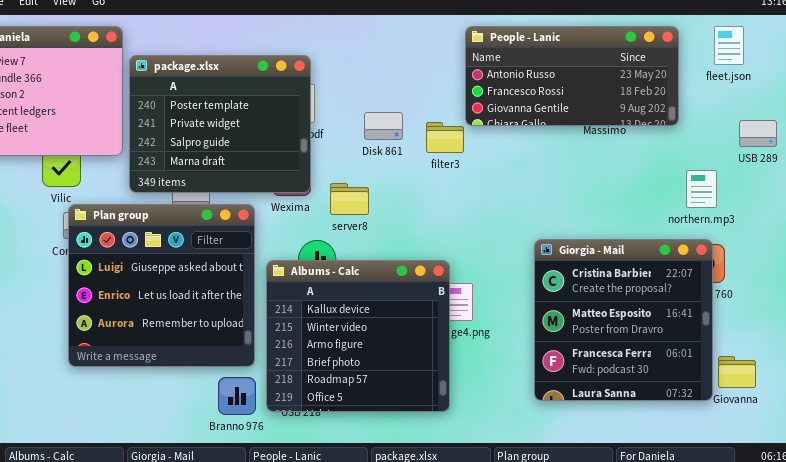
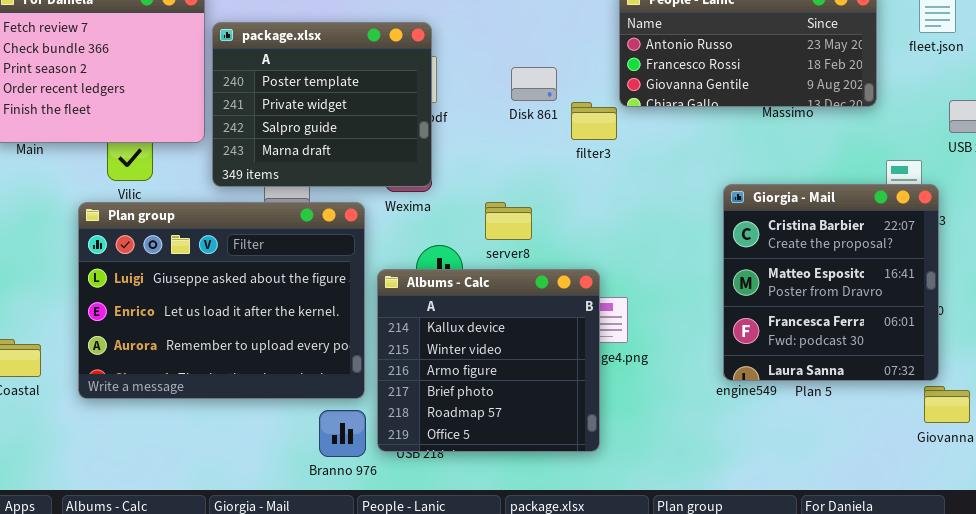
Disk 861: [364,112,403,140] -> [511,67,557,101], moved
server8: [330,183,369,215] -> [485,202,532,240], moved
Plan group: [68,204,255,367] -> [78,202,365,399], resized
Giorgia - Mail: [534,239,713,401] -> [723,184,939,381], moved

